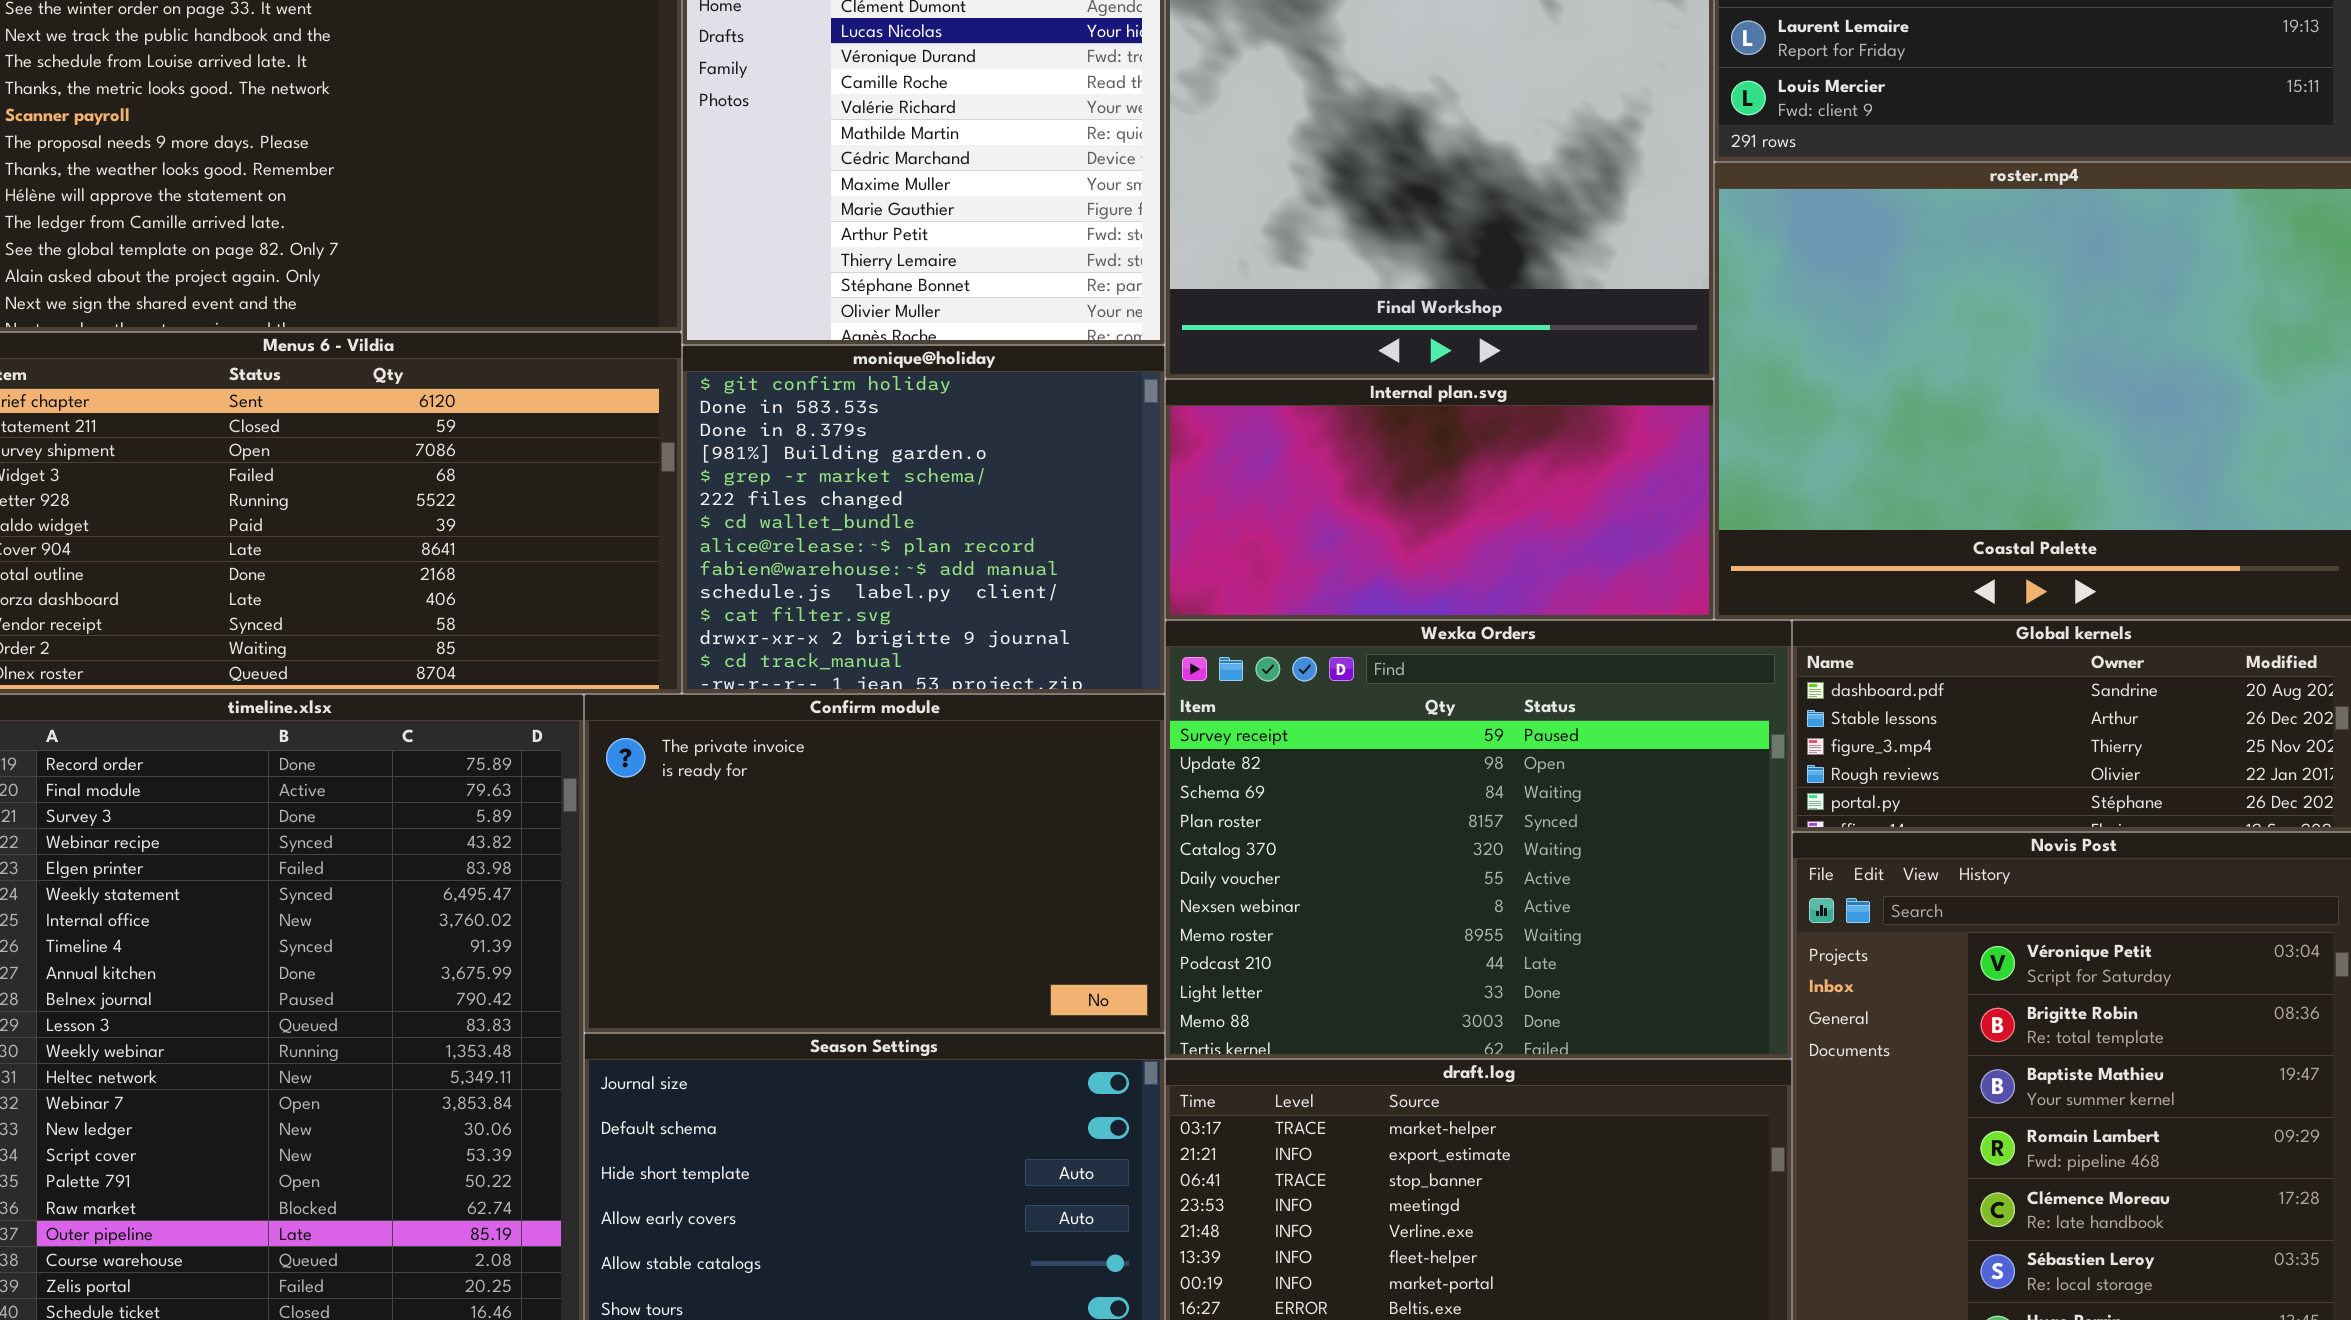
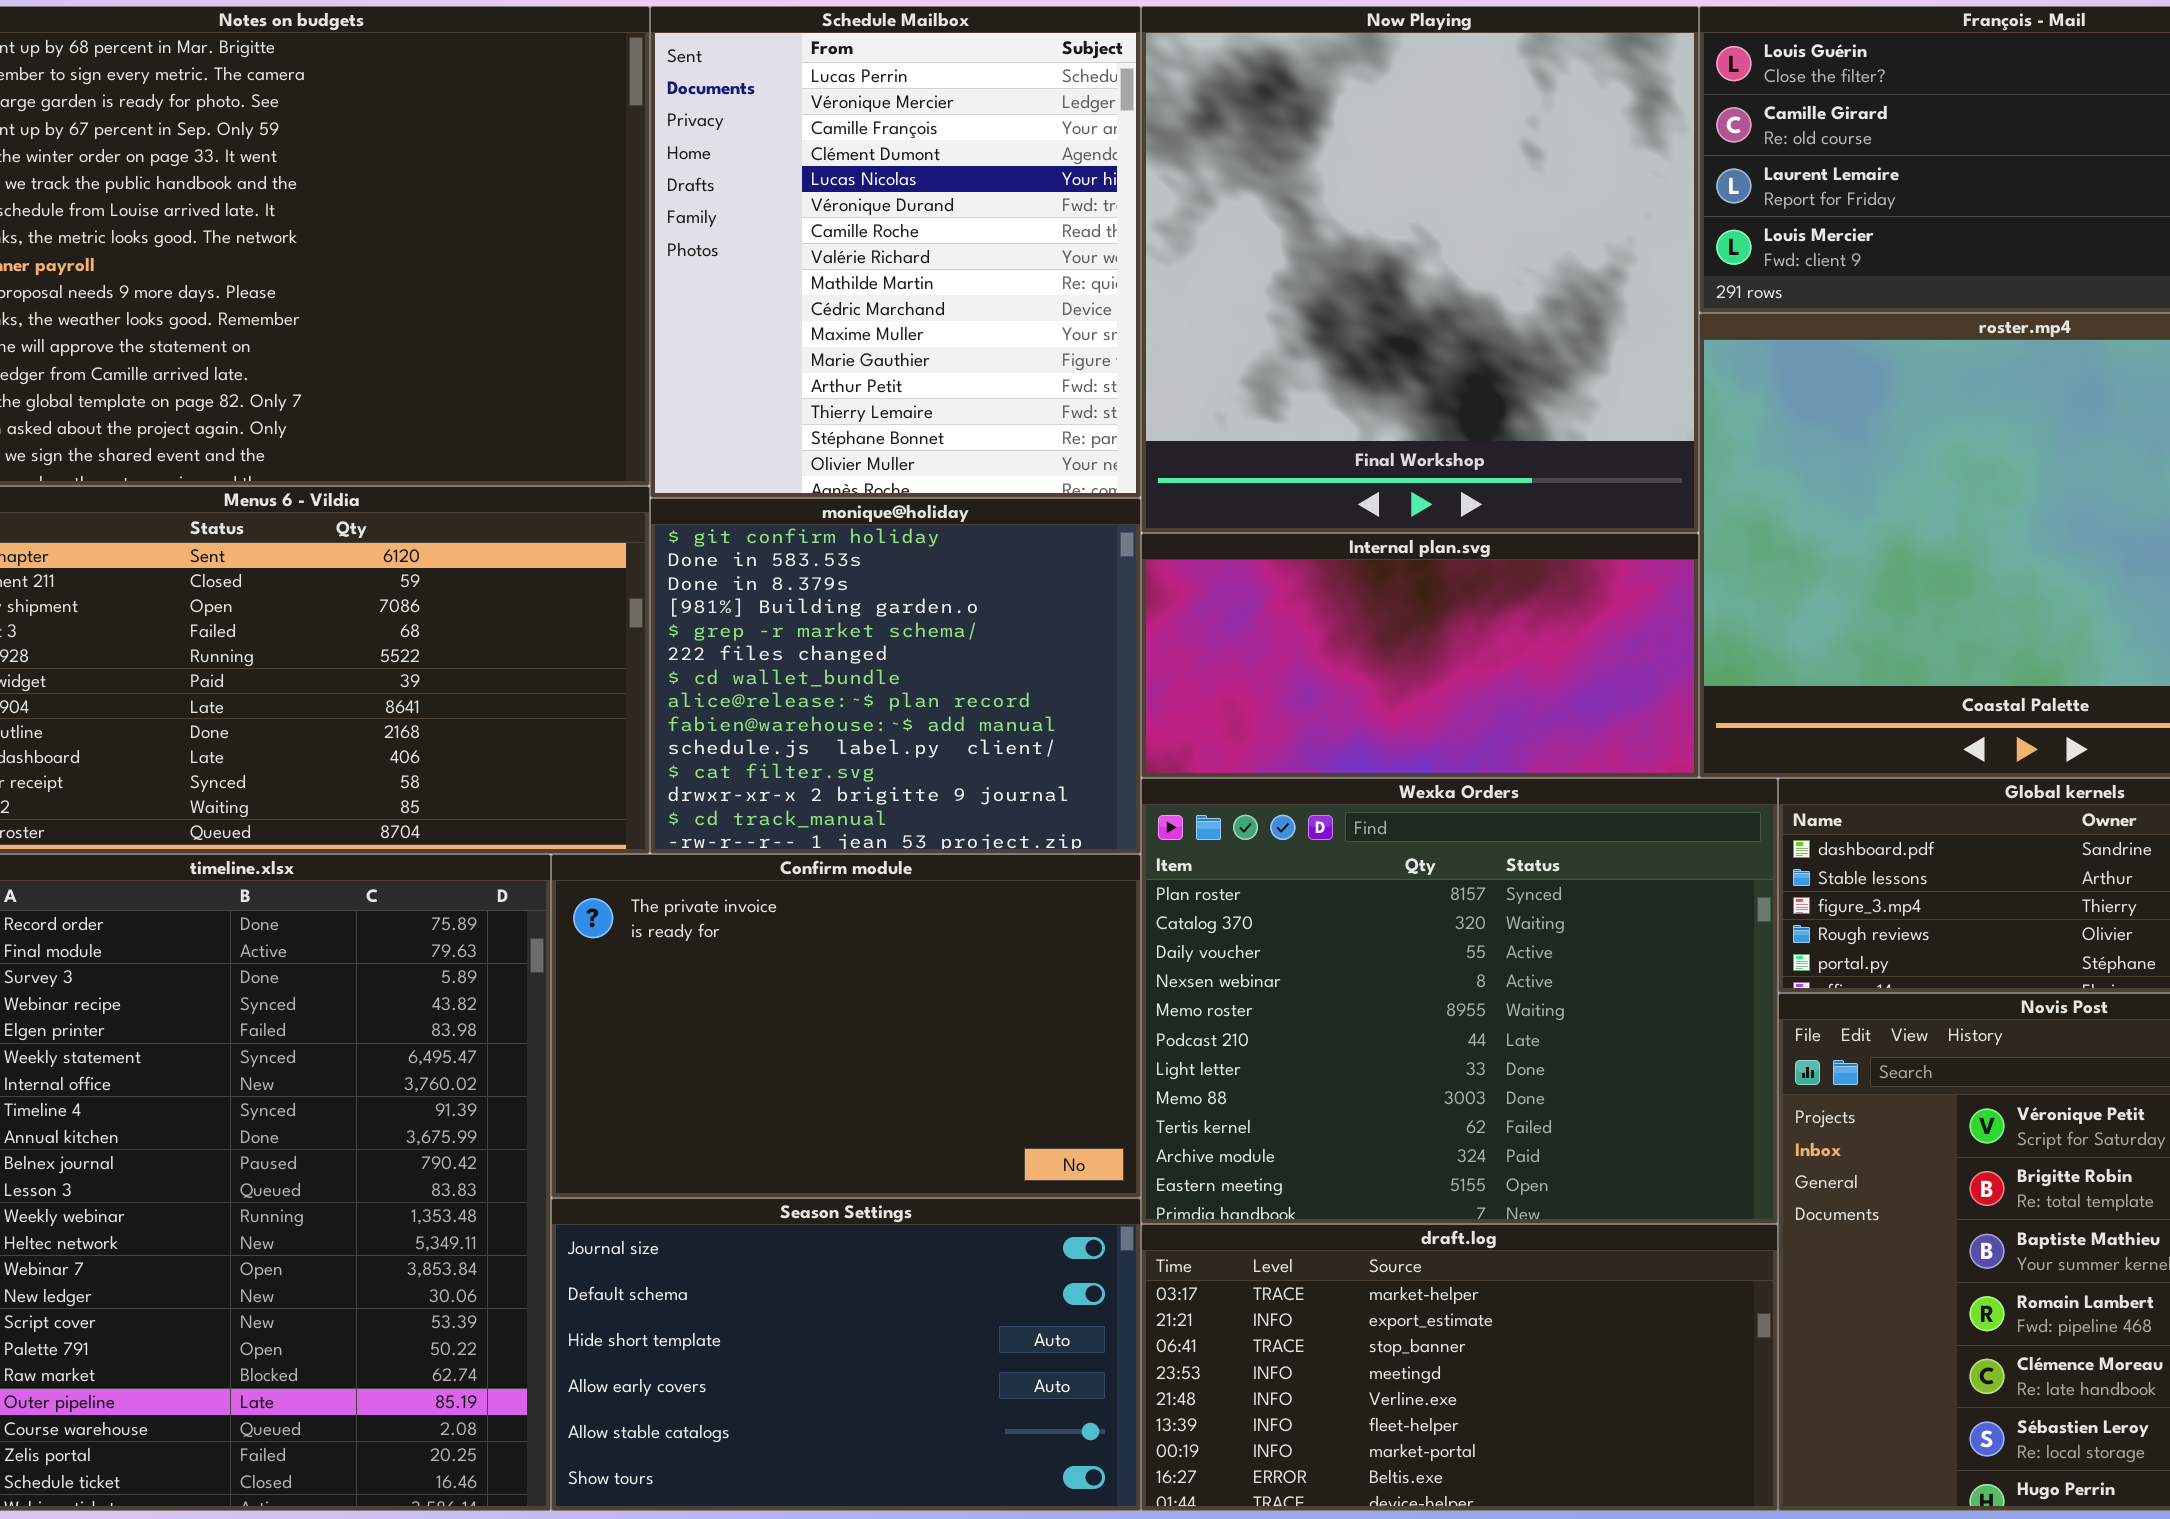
Wexka Orders: [1165,620,1792,1059] -> [1141,778,1778,1224], scrolled down 3 rows

